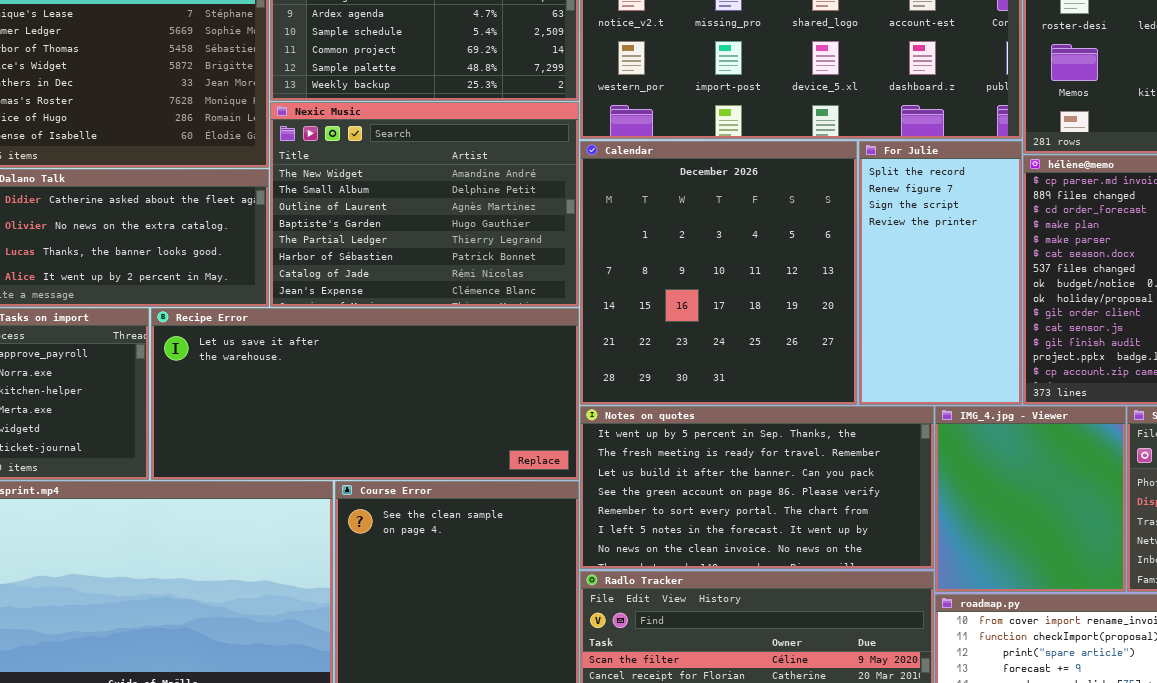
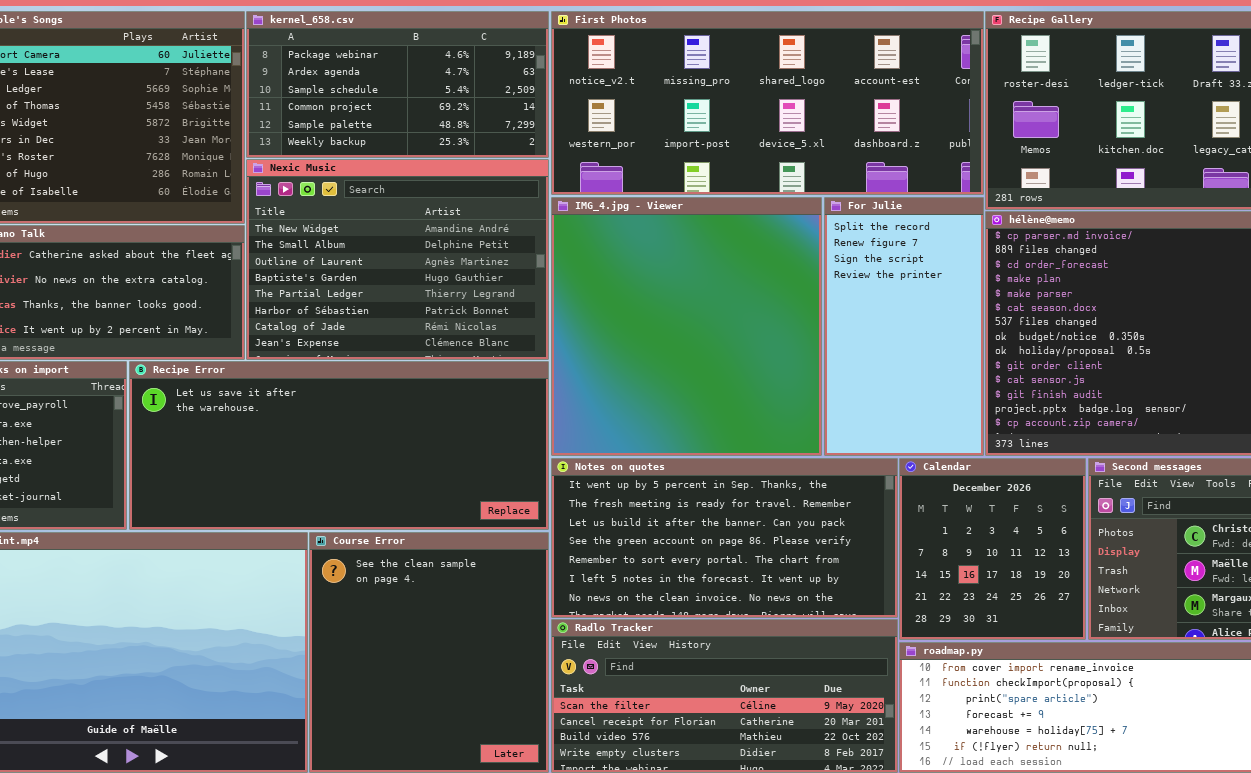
Calendar: [580,141,857,405] -> [899,458,1086,640], moved, resized
IMG_4.jpg - Viewer: [935,406,1126,592] -> [551,197,822,456], moved, resized

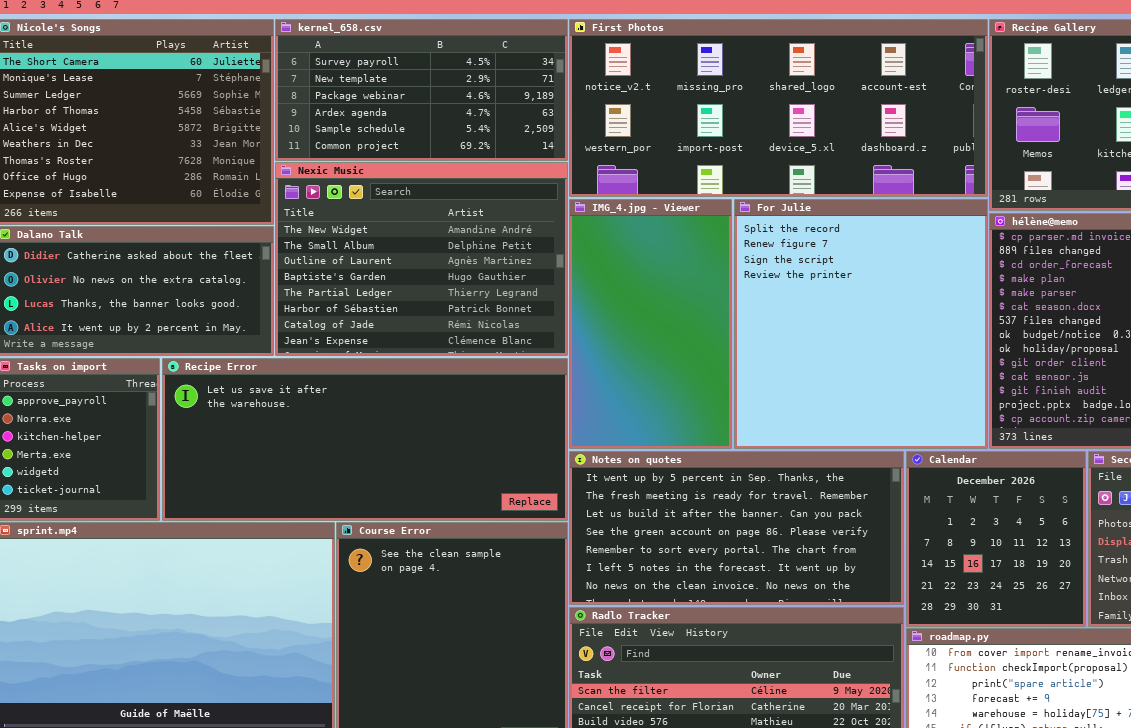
kernel_658.csv: [246,11,549,158] -> [275,19,568,161], scrolled up 2 rows
IMG_4.jpg - Viewer: [551,197,822,456] -> [569,199,732,449], resized
For Julie: [824,197,984,456] -> [734,199,988,449], resized

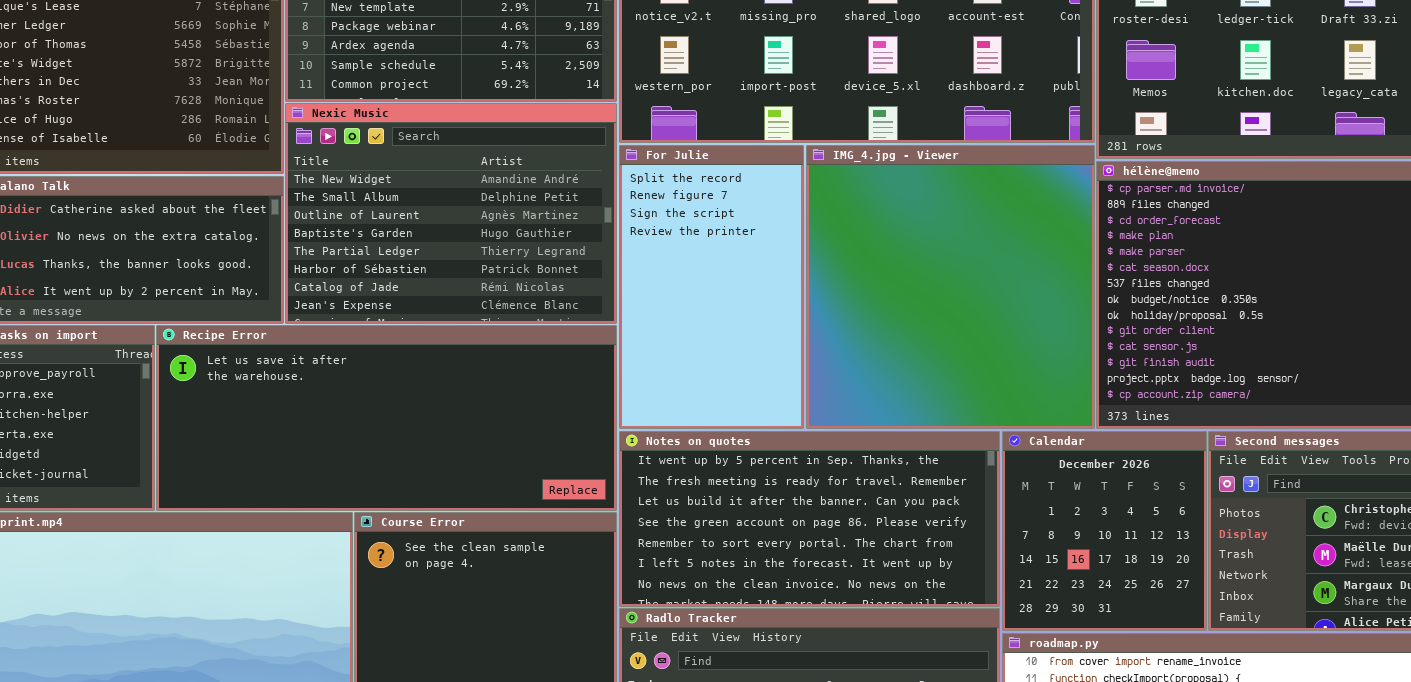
IMG_4.jpg - Viewer: [569,199,732,449] -> [806,145,1095,429], moved, resized
For Julie: [734,199,988,449] -> [619,145,804,429], moved, resized

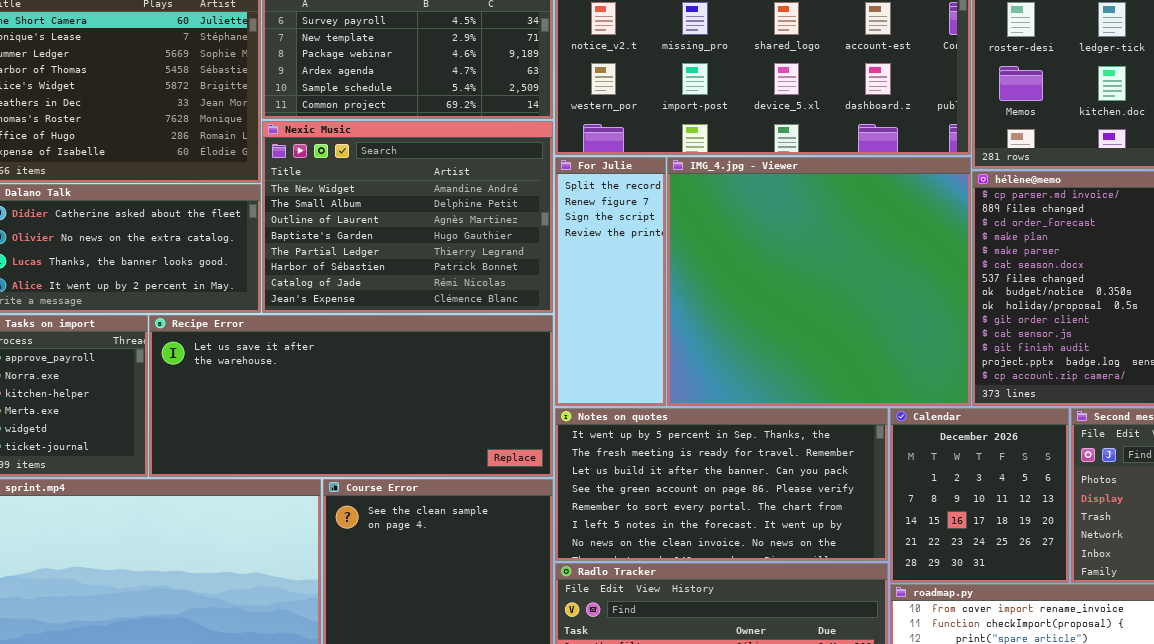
For Julie: [619,145,804,429] -> [555,157,666,406], resized
IMG_4.jpg - Viewer: [806,145,1095,429] -> [667,157,971,406], resized

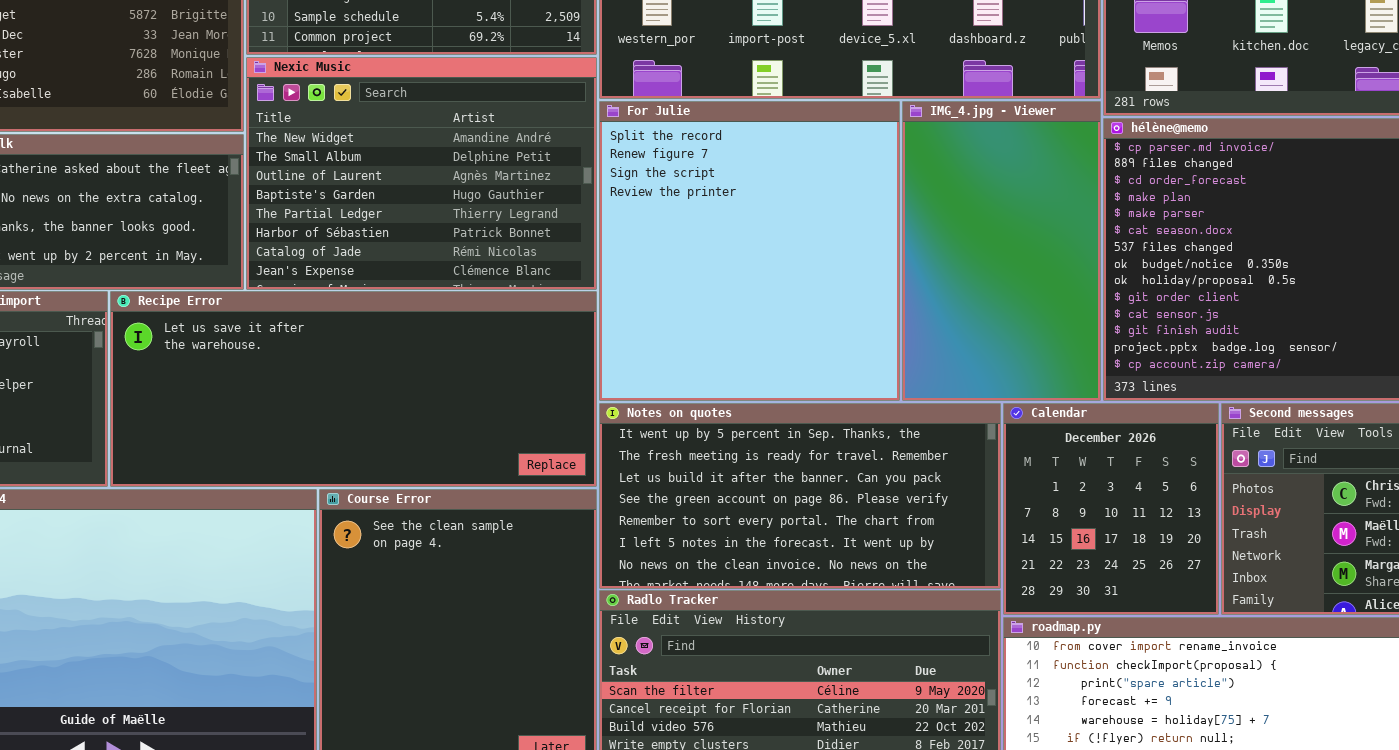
For Julie: [555,157,666,406] -> [599,101,900,401], resized
IMG_4.jpg - Viewer: [667,157,971,406] -> [902,101,1101,401], resized

